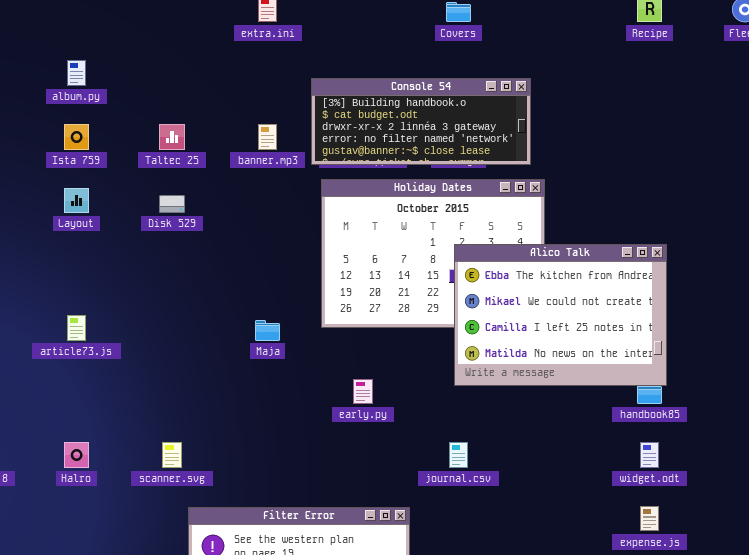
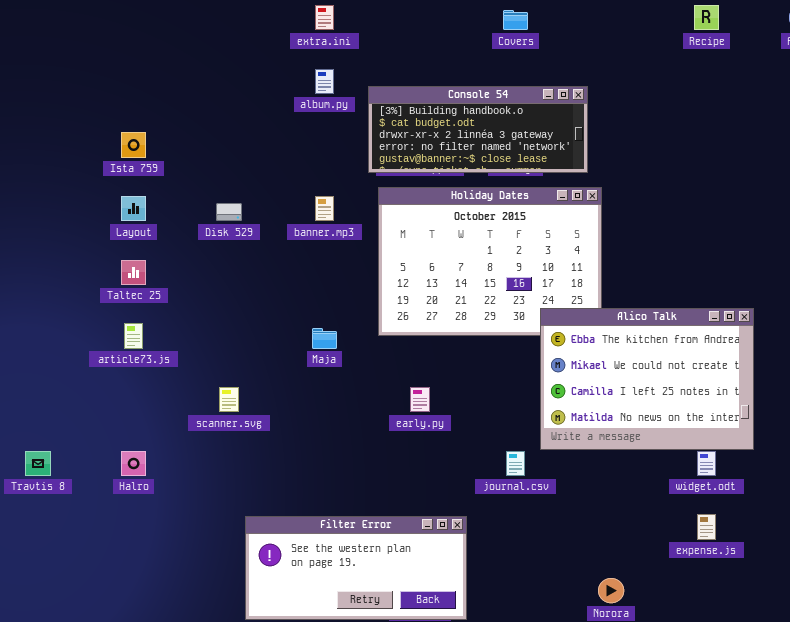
album.py: [67,60,86,86] -> [315,69,334,94], moved
Taltec 25: [159,124,185,150] -> [121,260,146,285], moved
banner.mp3: [258,124,277,150] -> [315,196,334,221], moved
Alico Talk: [454,244,667,386] -> [540,308,754,450], moved
scanner.svg: [162,442,182,468] -> [219,387,239,412], moved

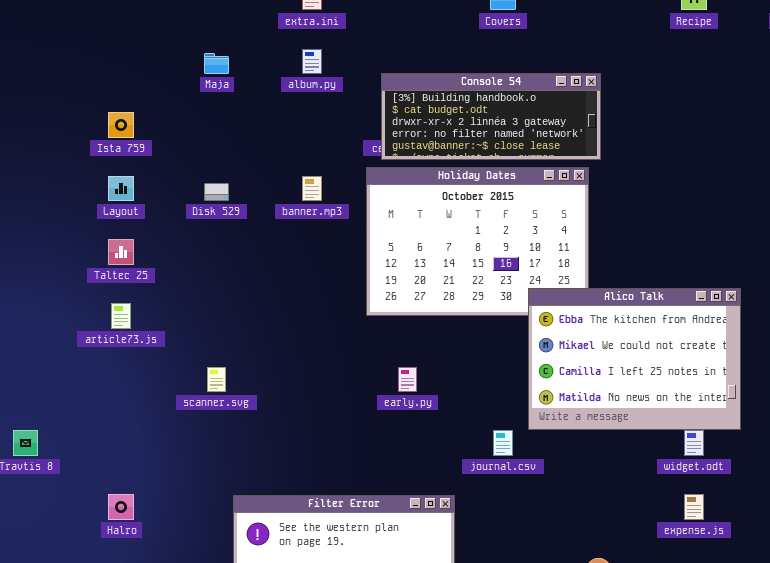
Console 54: [368,86,588,173] -> [381,73,601,160], moved
Maja: [312,328,337,349] -> [204,53,229,74], moved
Halro: [121,451,146,476] -> [108,494,134,520], moved

